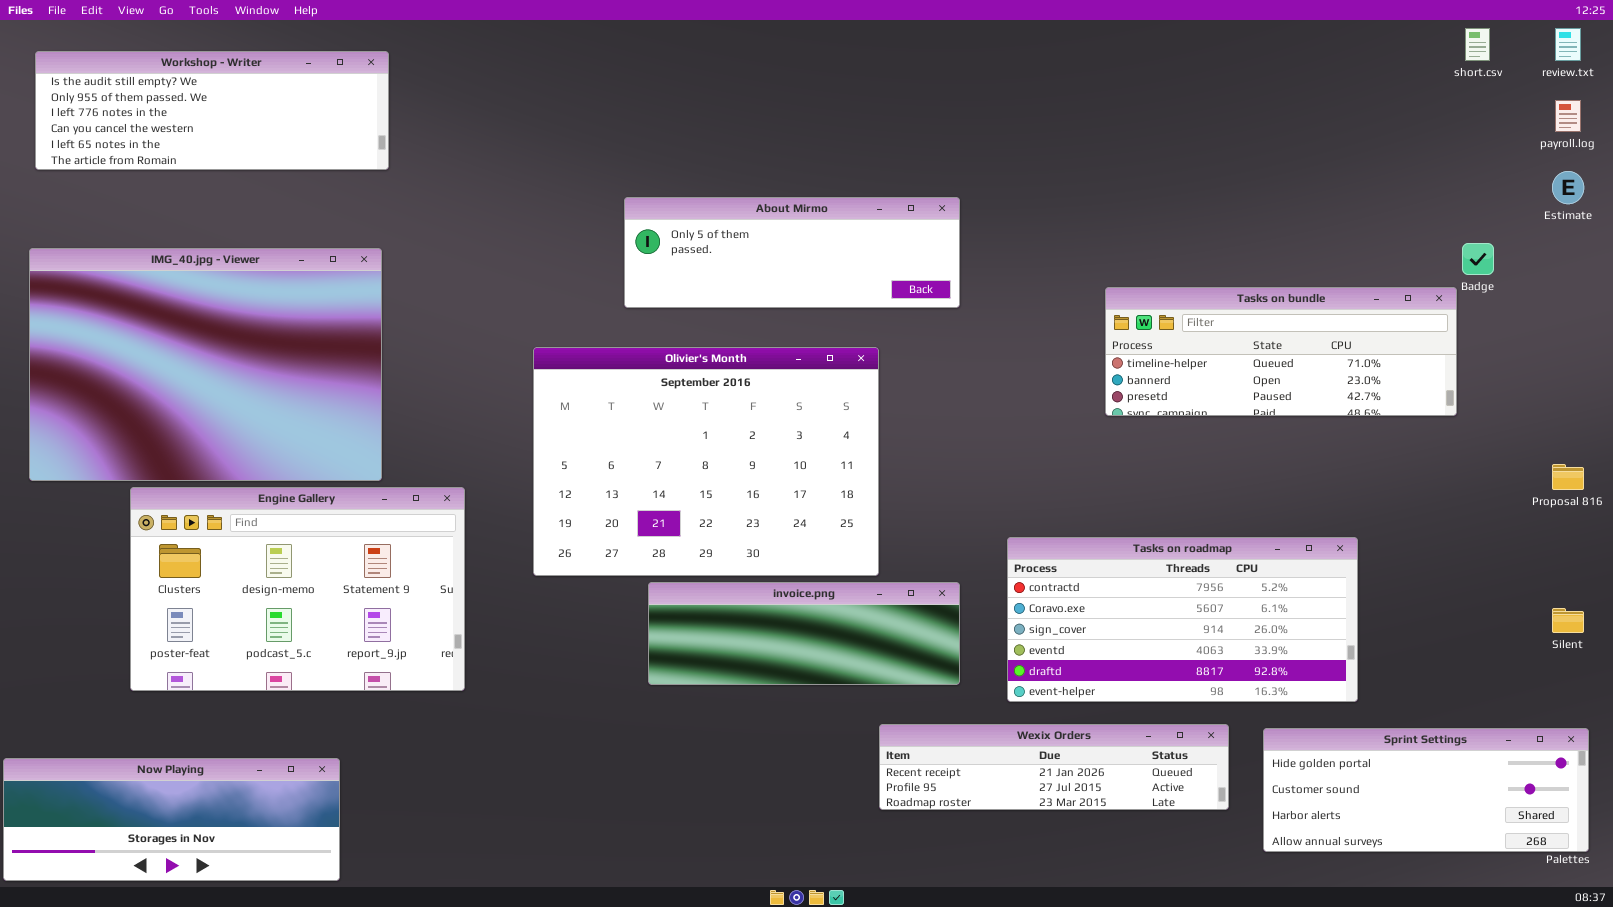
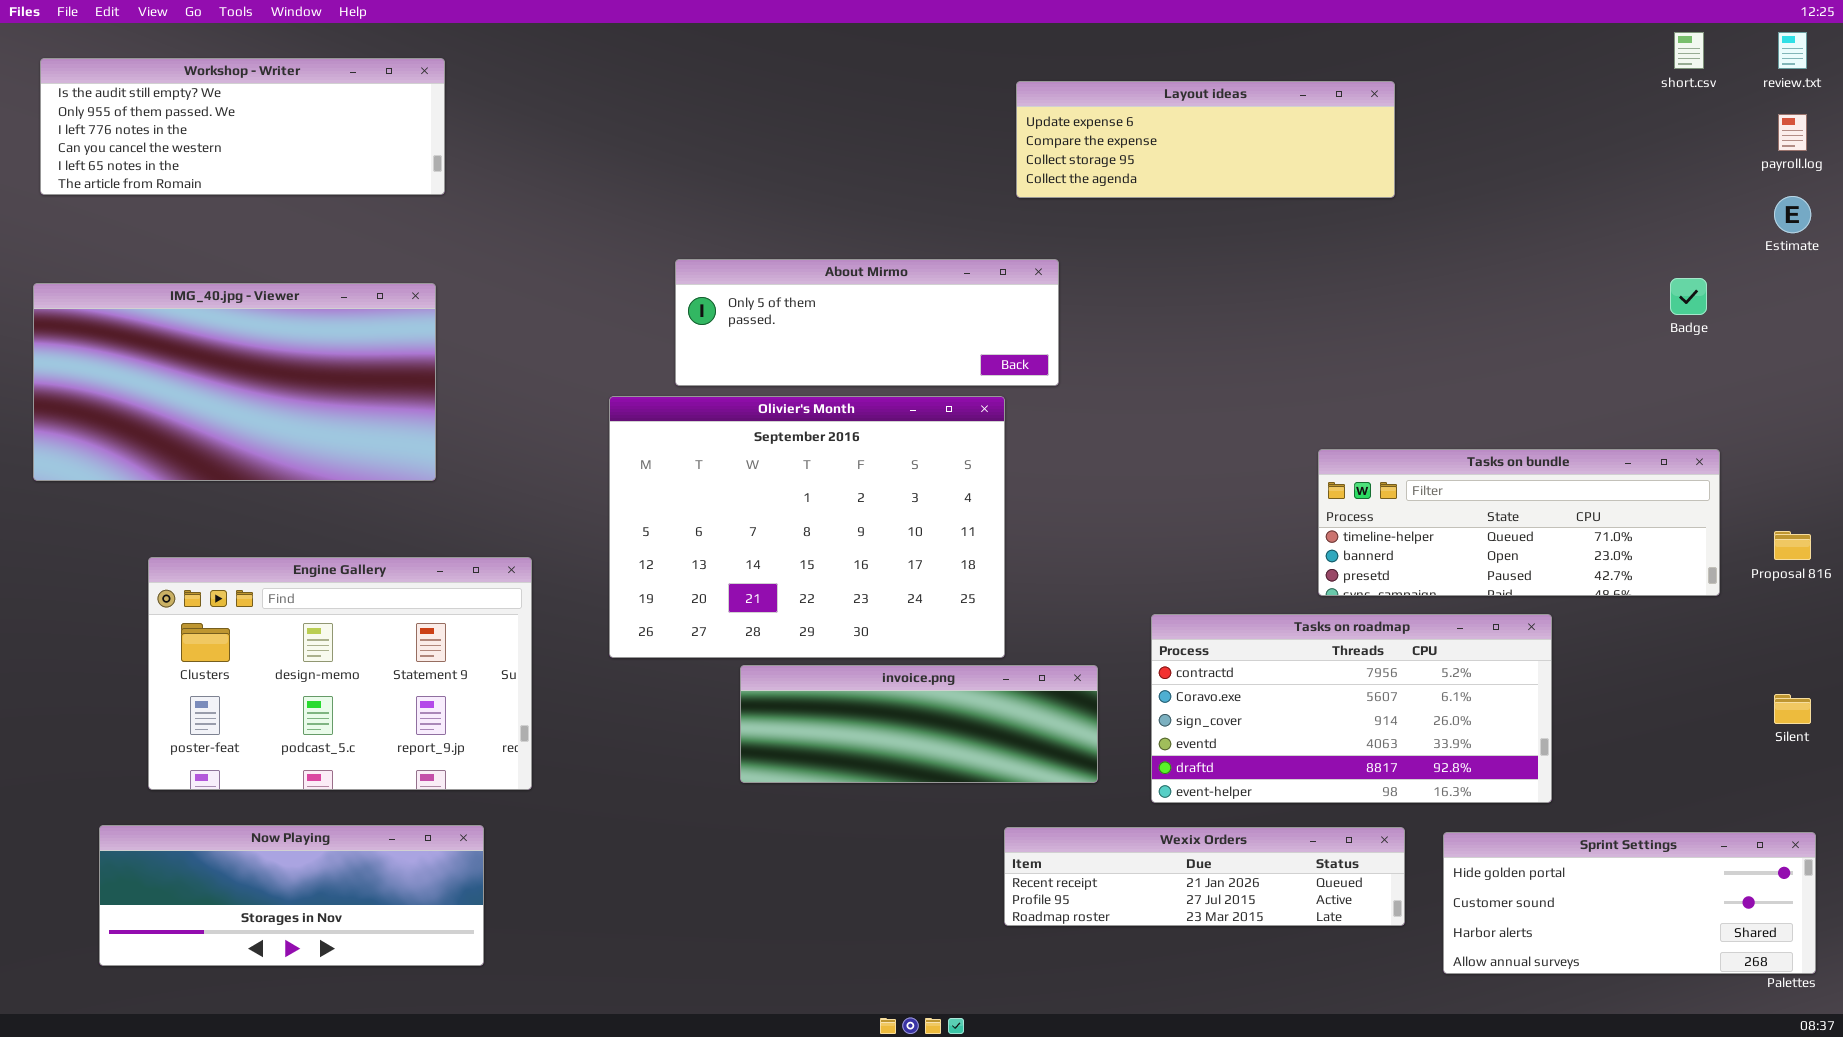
Layout ideas: none -> [1016,81,1395,198], opened
About Mirmo: [624,197,960,308] -> [675,259,1059,386], moved
IMG_40.jpg - Viewer: [29,248,382,481] -> [33,283,436,481], resized
Tasks on bundle: [1105,287,1457,416] -> [1318,449,1720,596], moved
Now Playing: [3,758,340,881] -> [99,825,484,966], moved

